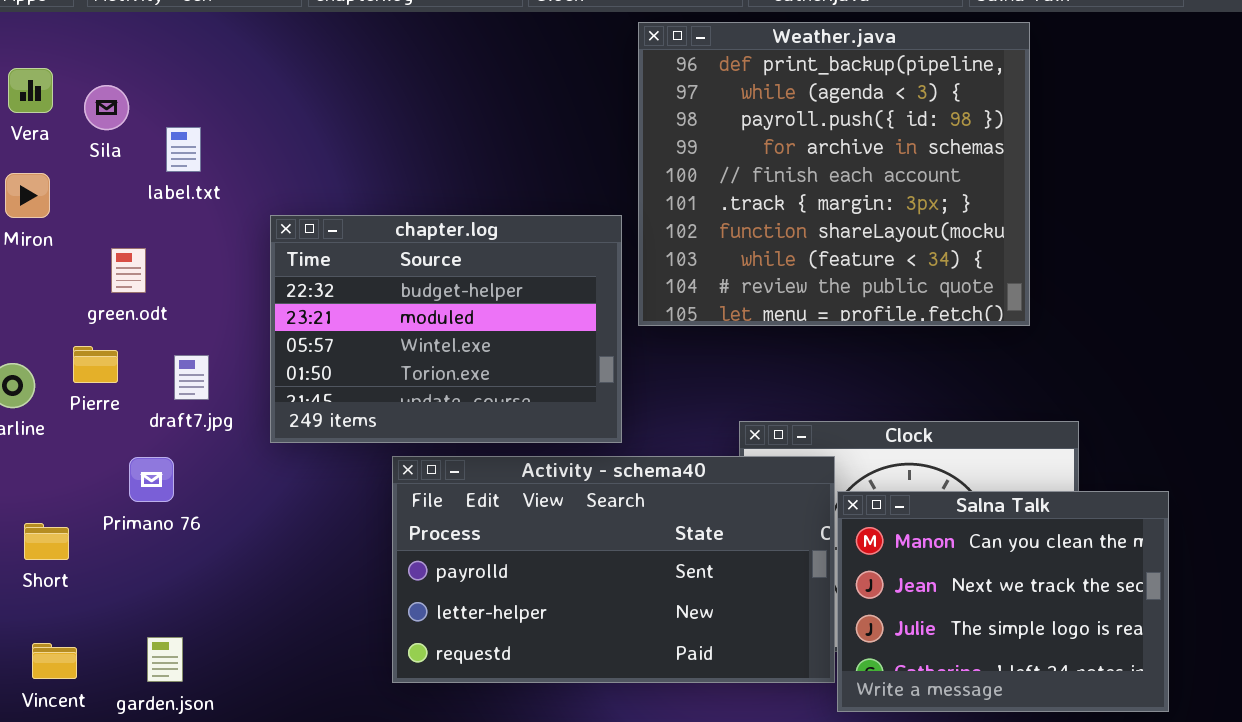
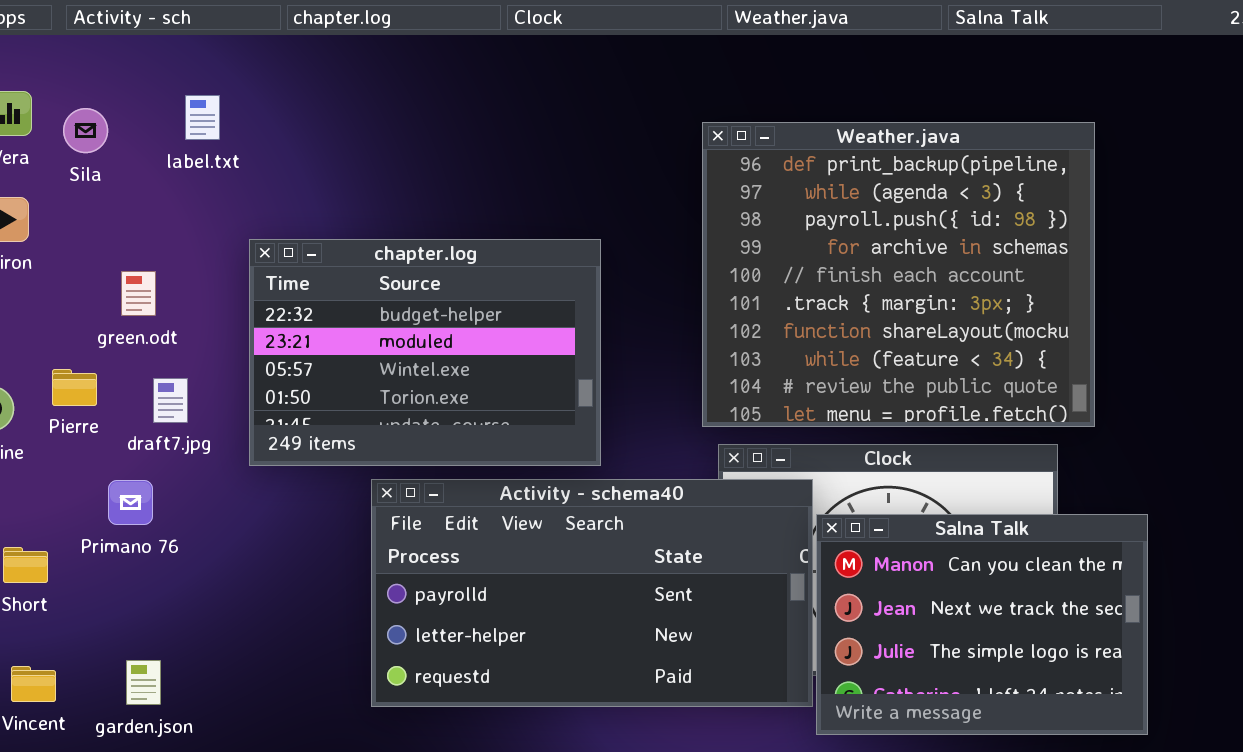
Weather.java: [638,22,1030,326] -> [702,122,1095,427], moved
label.txt: [166,127,201,172] -> [185,95,220,140], moved
green.odt: [111,248,146,293] -> [121,271,156,316], moved

